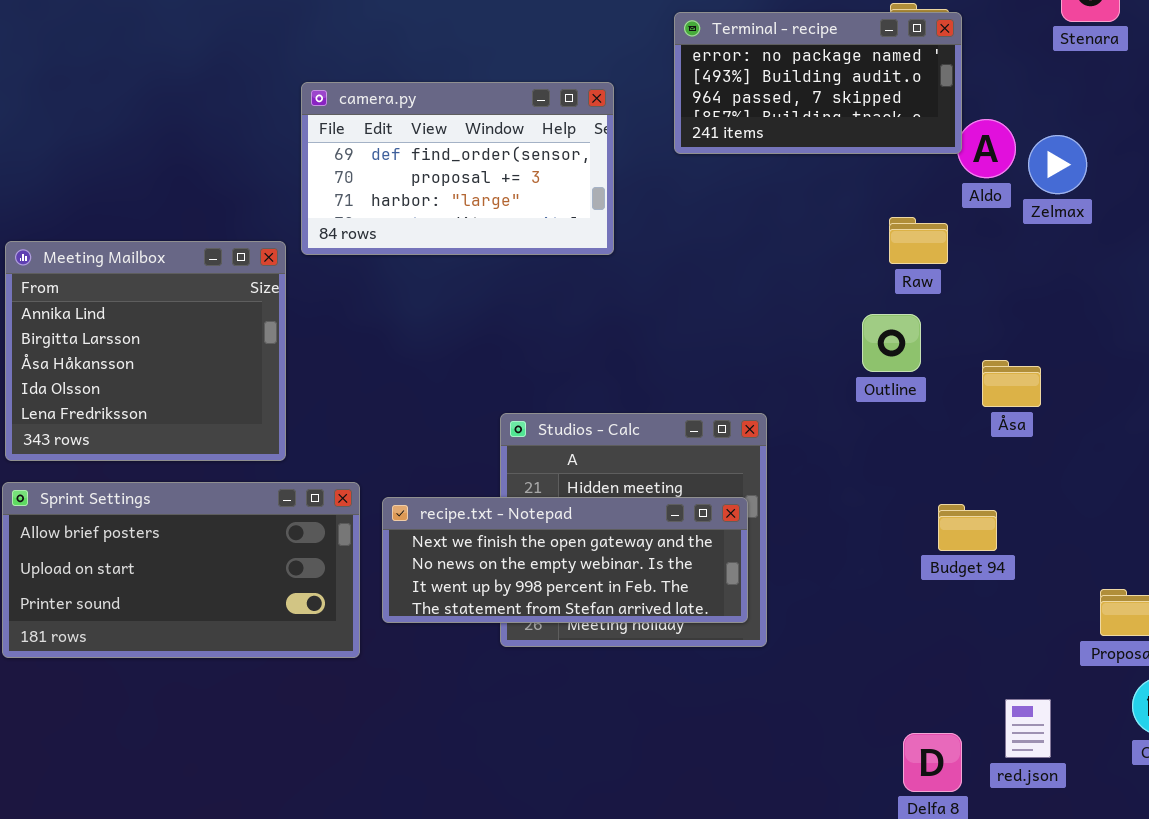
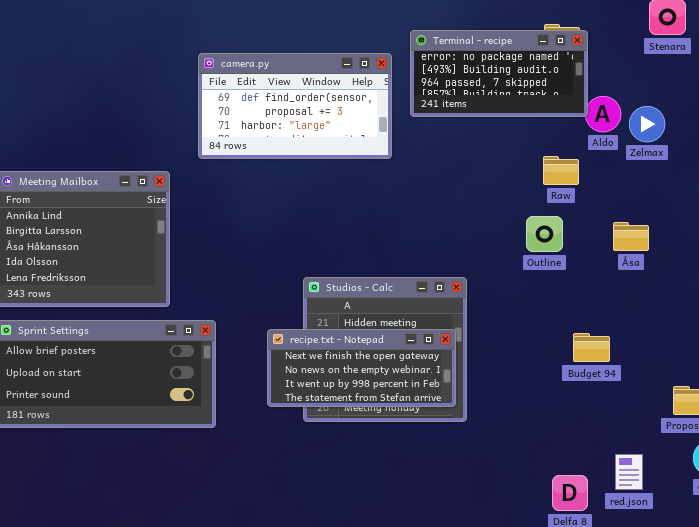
camera.py: [301,82,614,255] -> [198,53,392,159], moved
Åsa: [982,360,1041,407] -> [613,222,649,251], moved
recipe.txt - Notepad: [382,497,748,623] -> [267,329,456,407], resized

